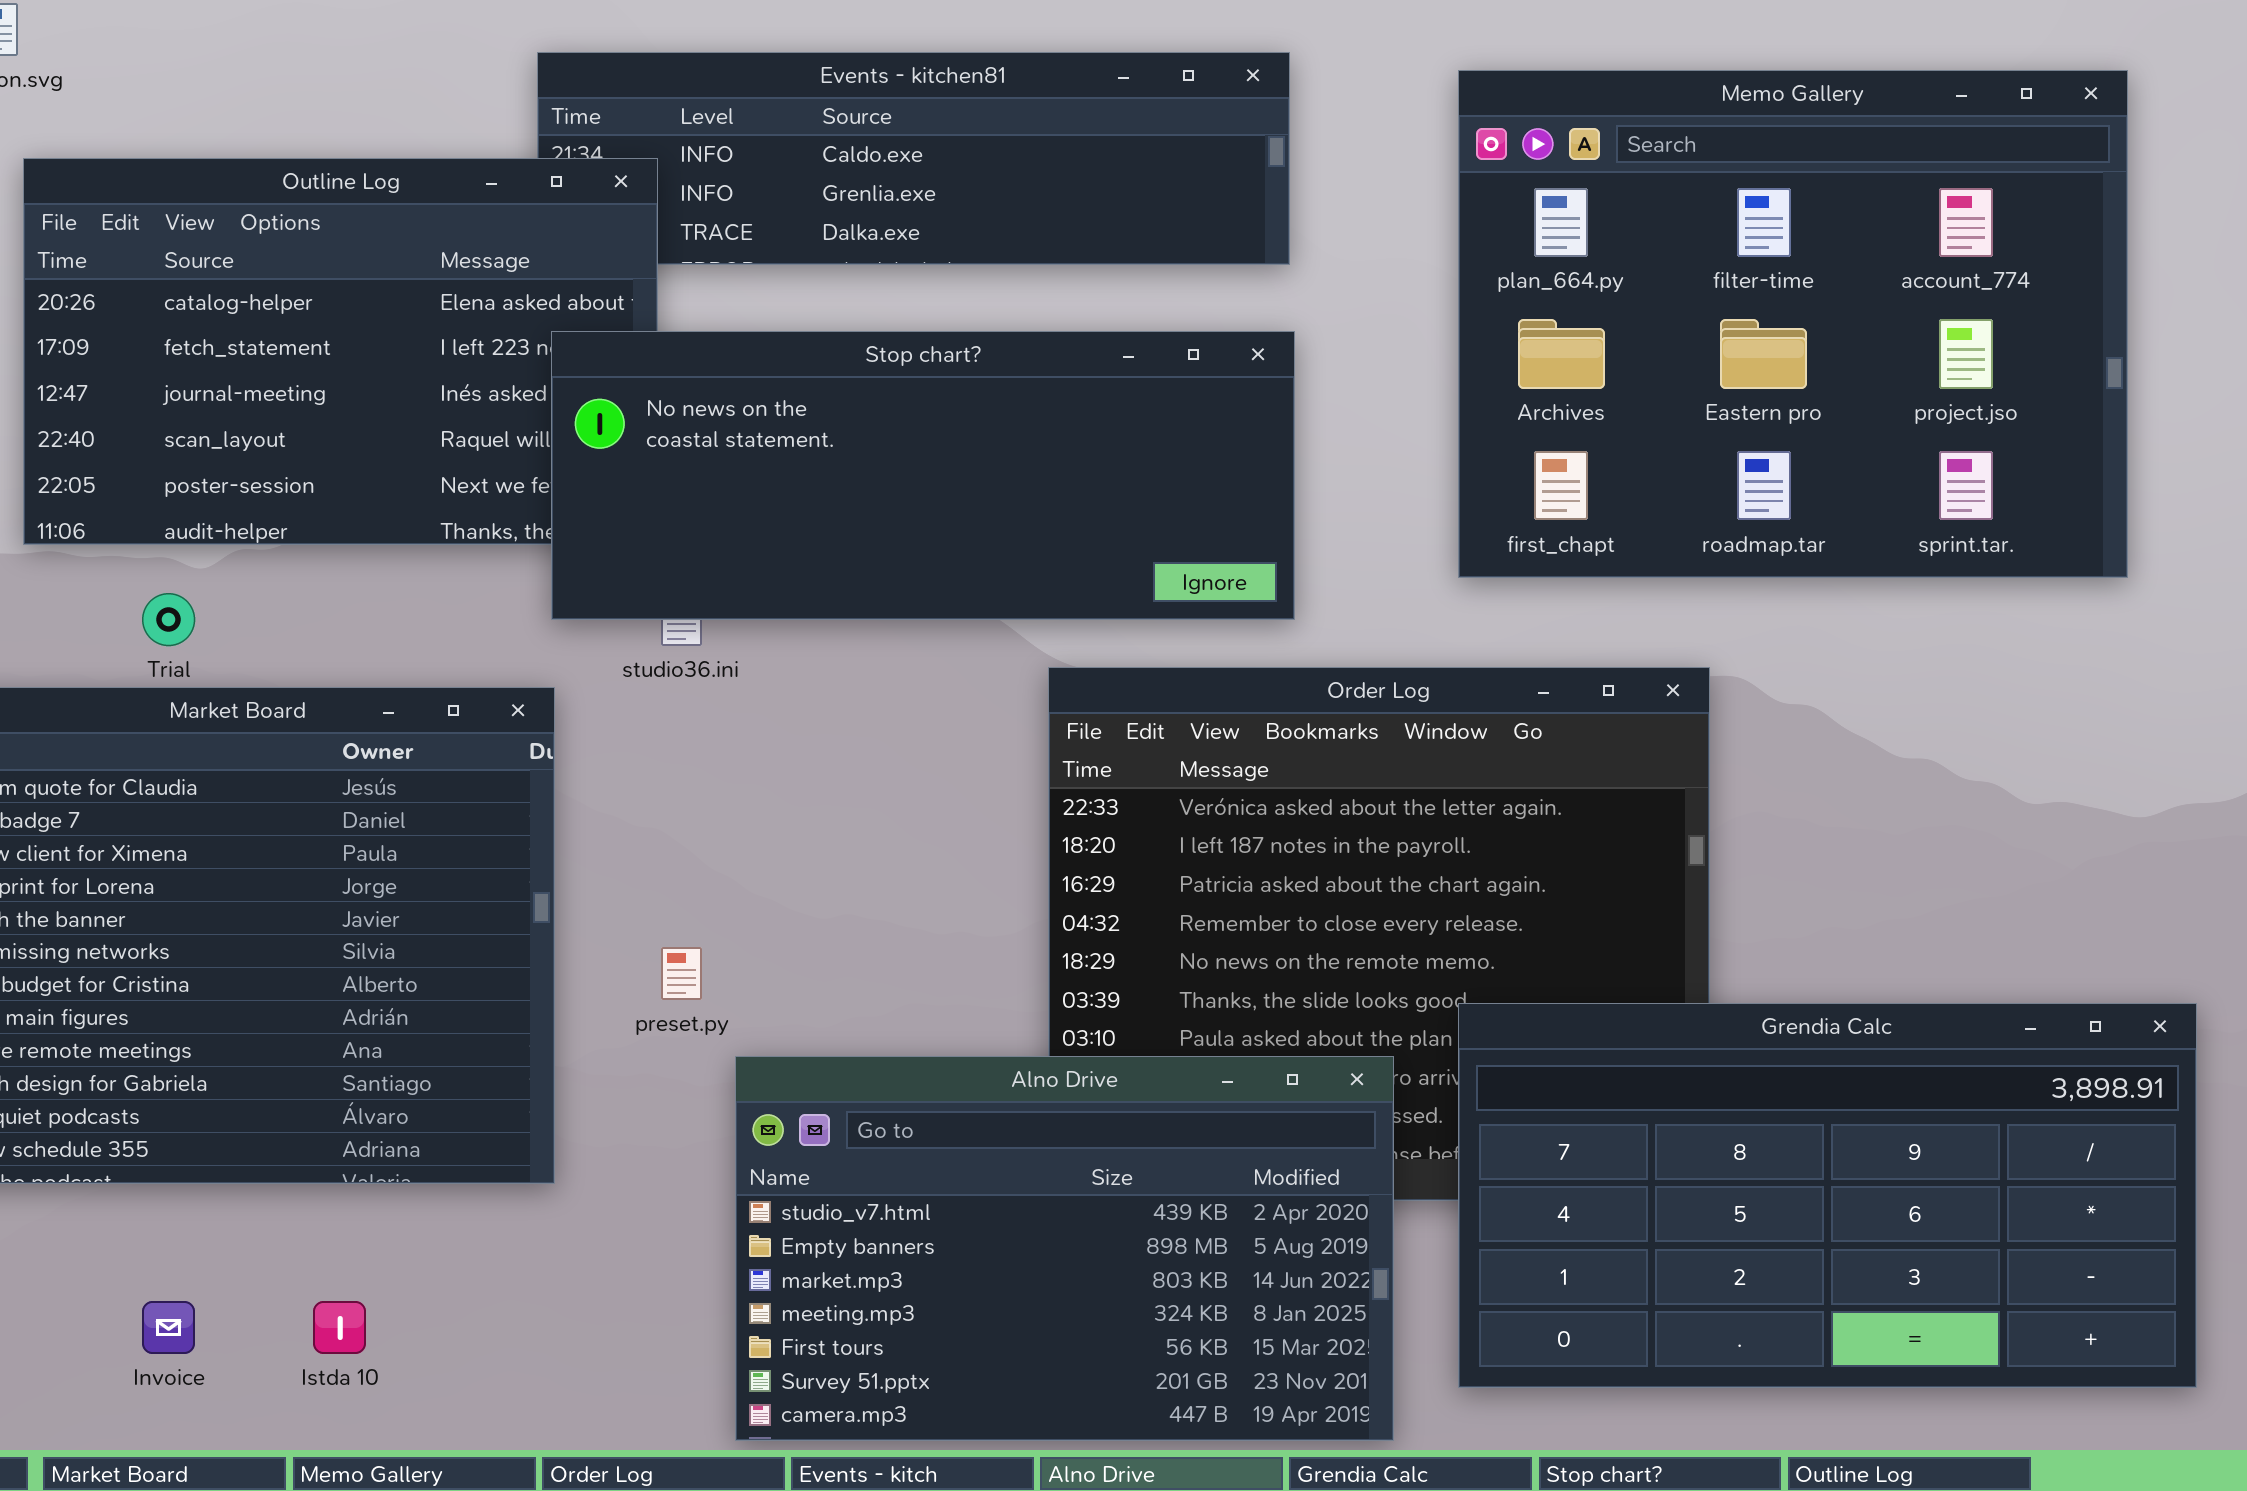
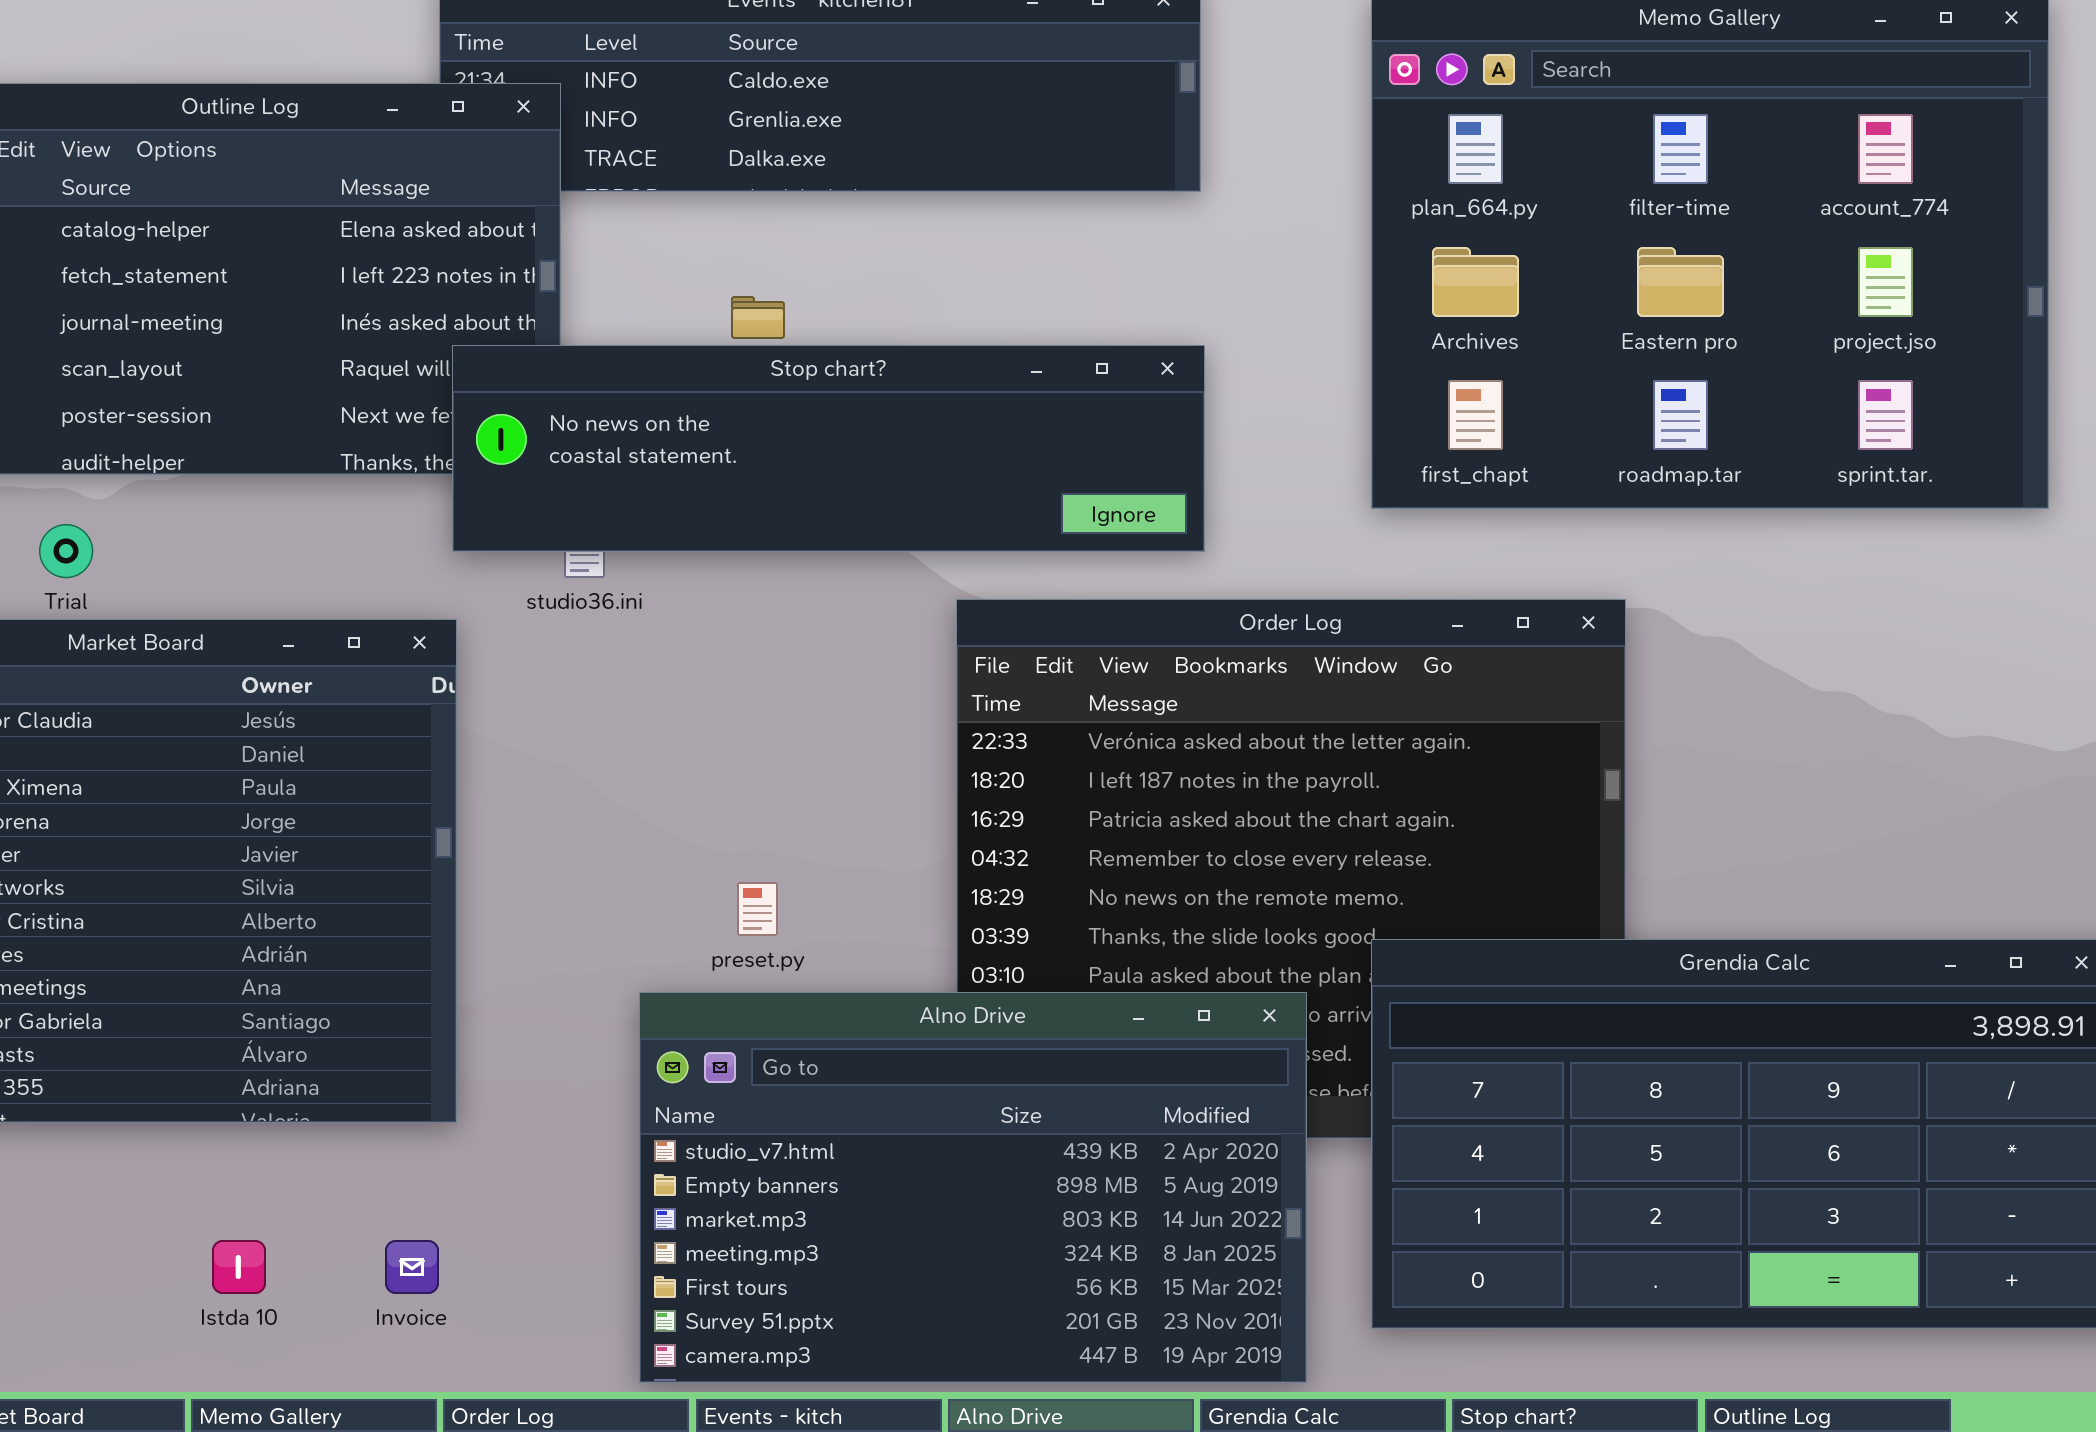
Stop chart?: [551,331,1295,620] -> [452,345,1205,552], resized
preset.py: [661,947,702,1000] -> [737,882,778,936], moved
Invoice: [142,1301,195,1354] -> [385,1240,439,1294], moved

